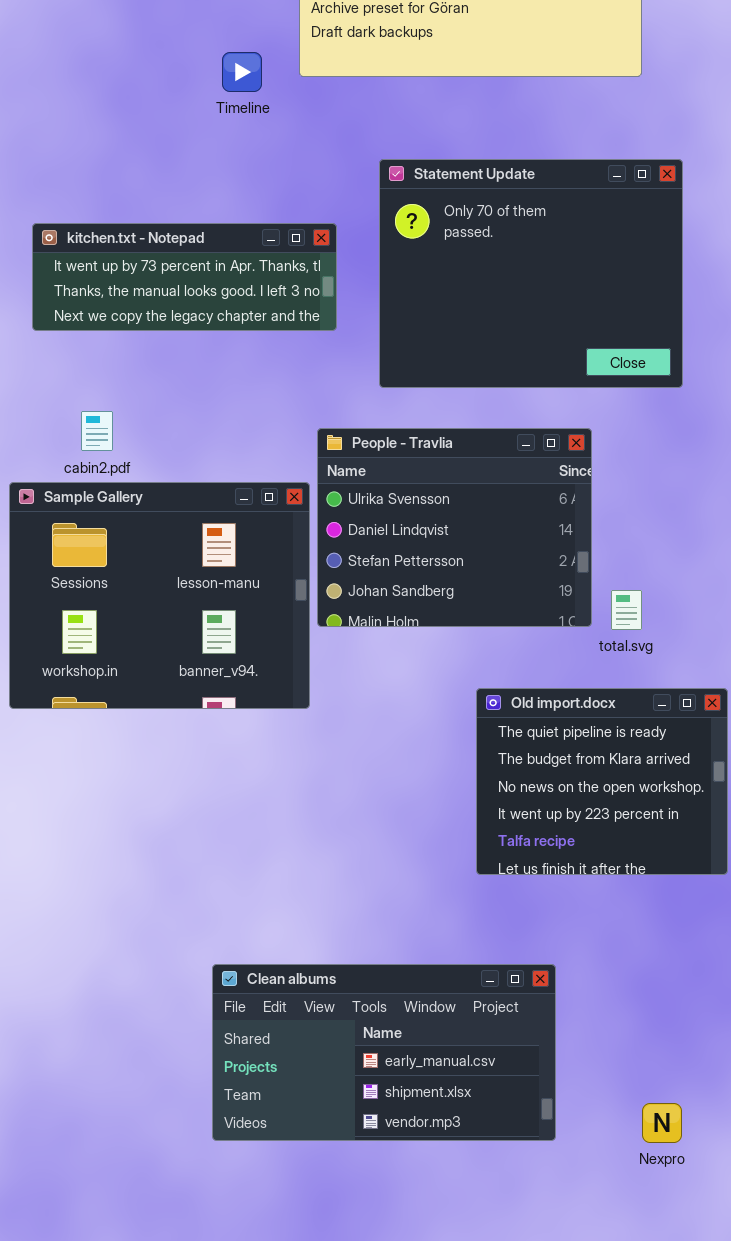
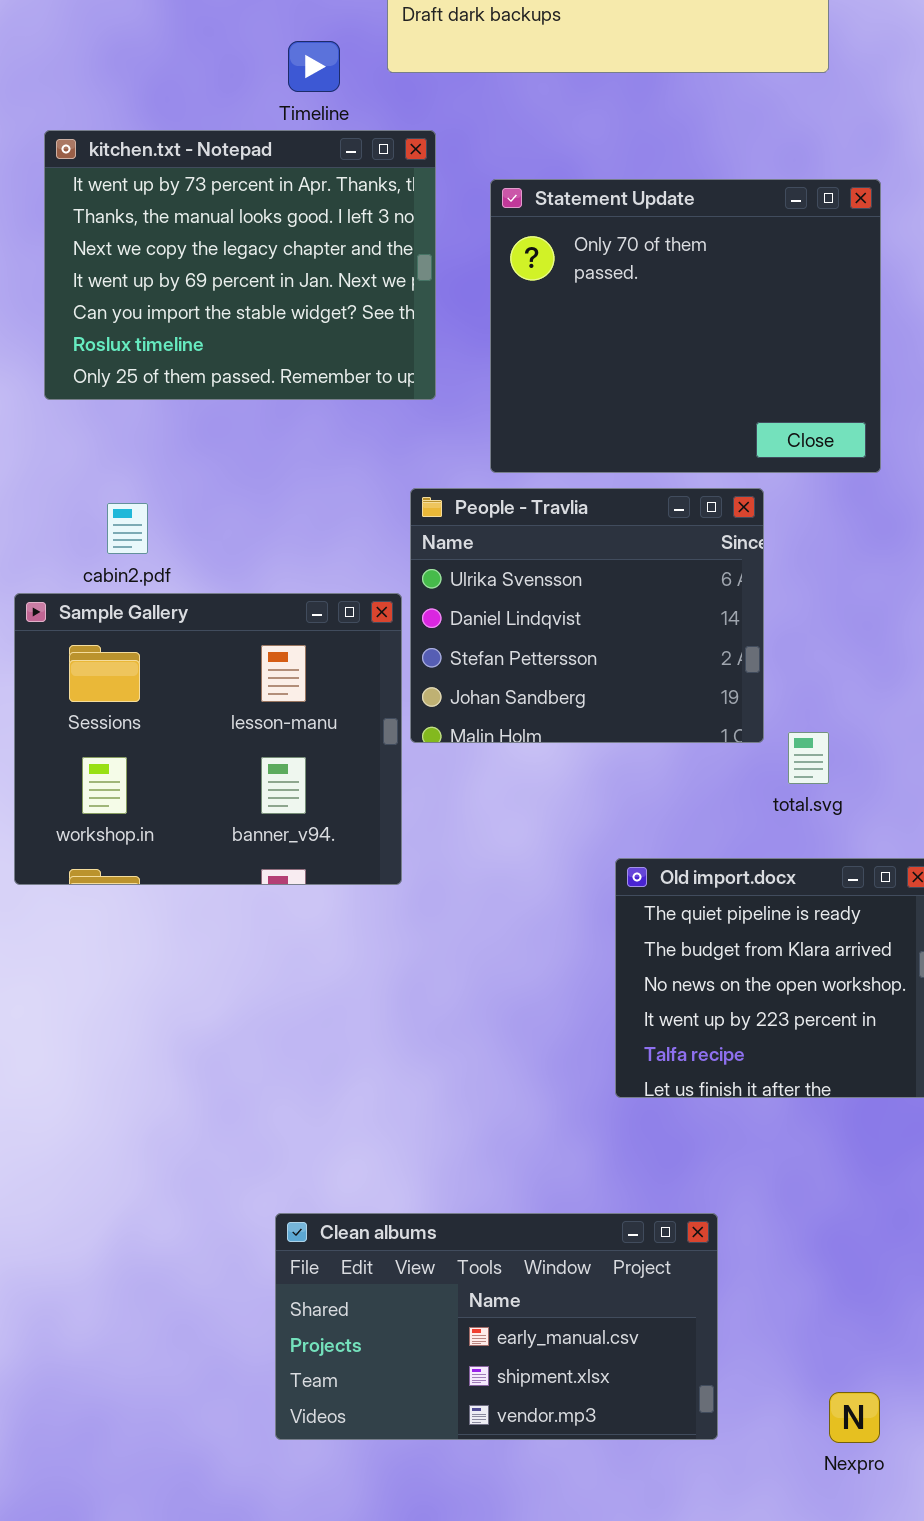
kitchen.txt - Notepad: [32,223,337,331] -> [44,130,436,400], resized
People - Travlia: [317,428,592,627] -> [410,488,764,743], moved

